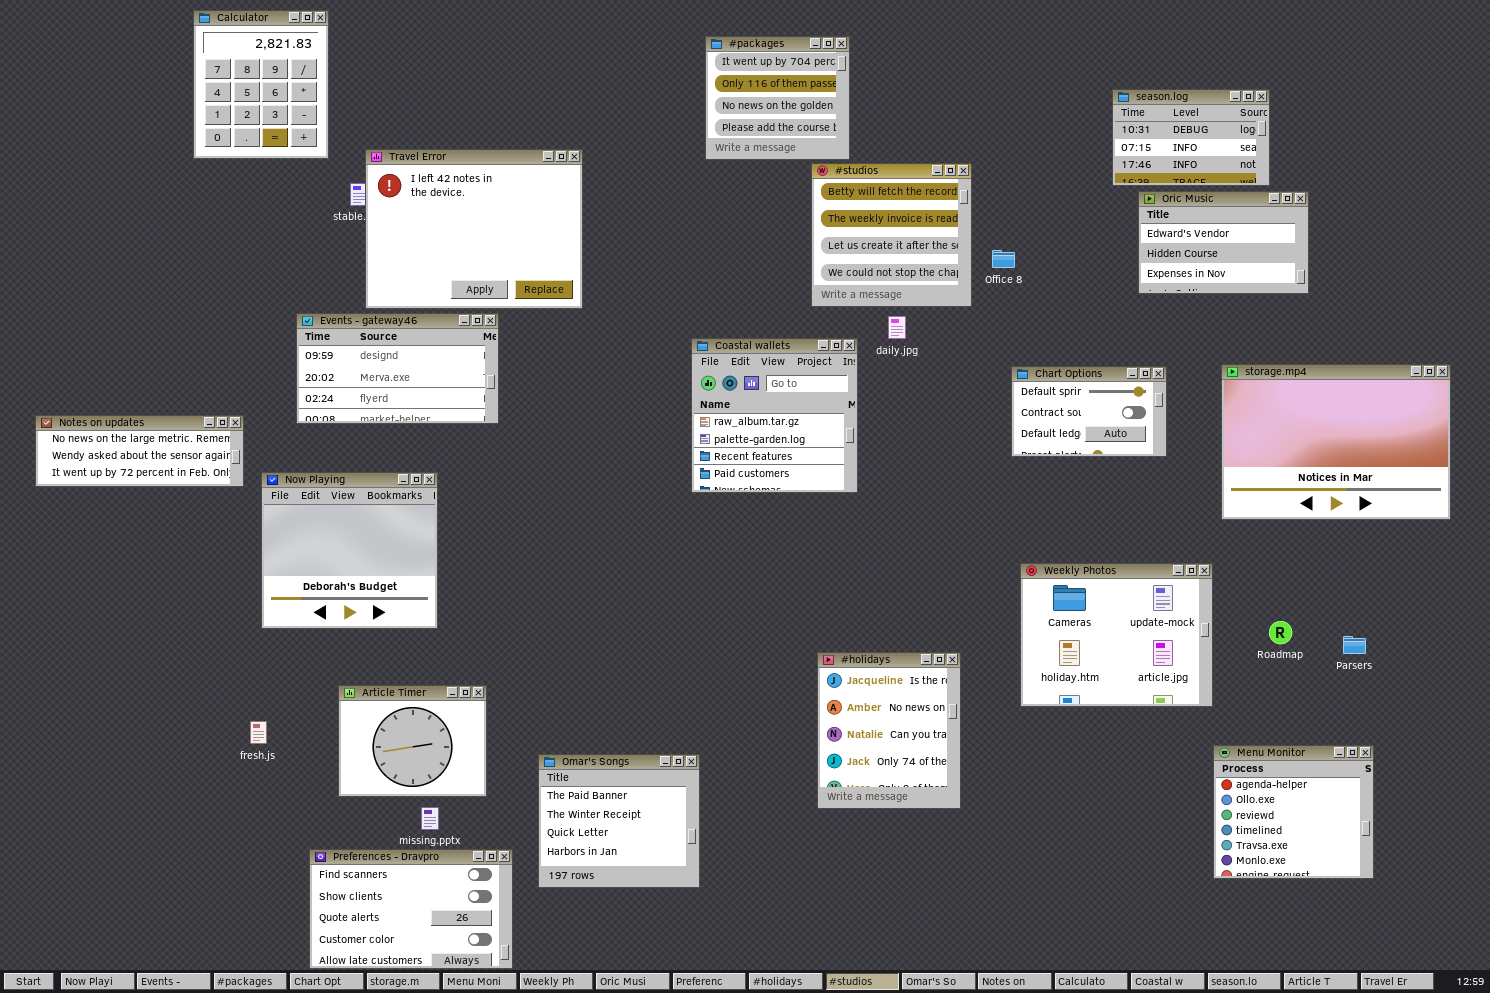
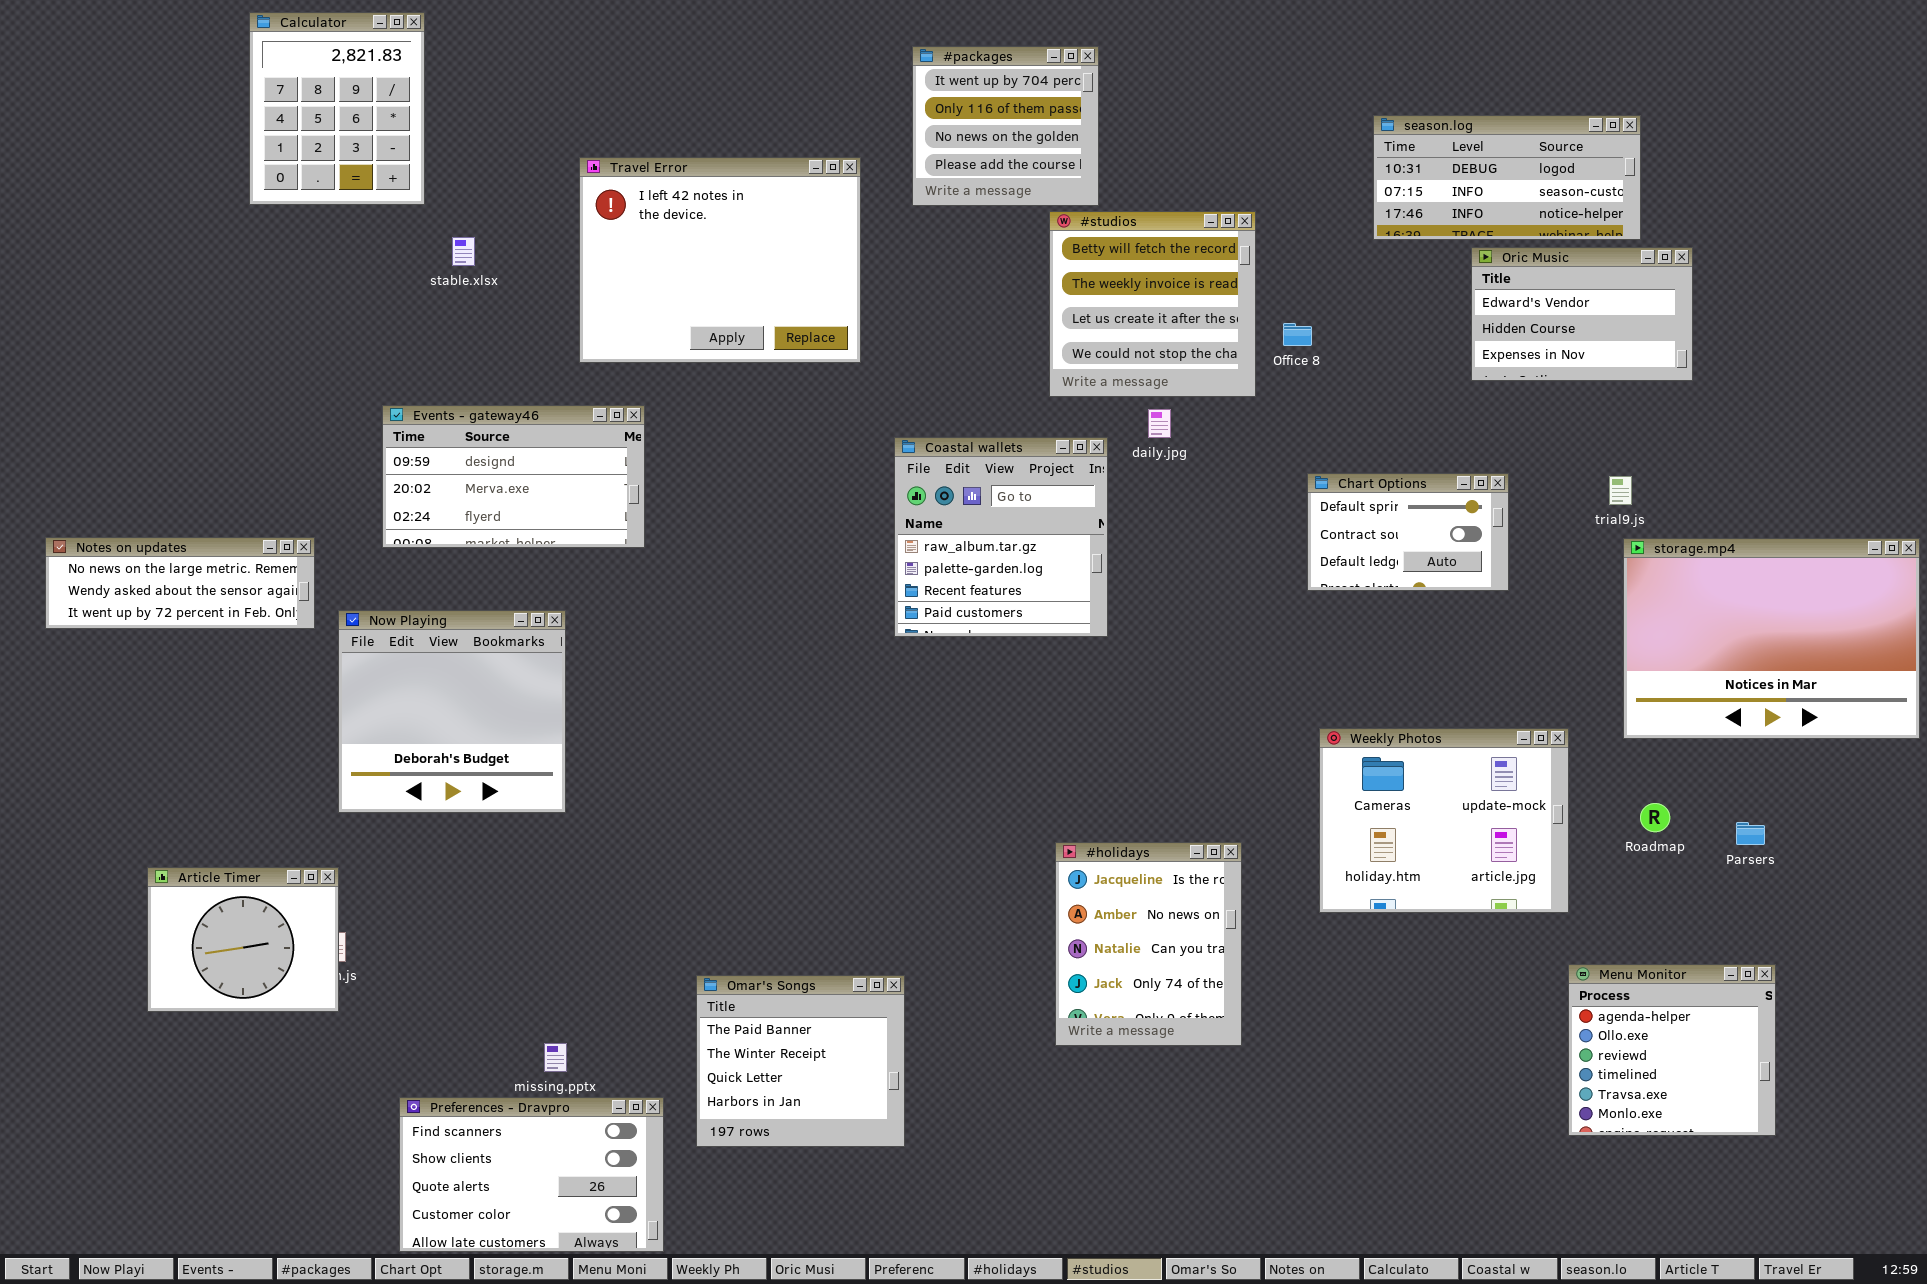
season.log: [1112,89,1270,186] -> [1373,115,1641,240], resized
Travel Error: [365,149,583,309] -> [579,157,861,363], moved
storage.mp4: [1221,364,1451,520] -> [1623,538,1920,739], moved
Article Timer: [338,685,487,797] -> [147,867,339,1012], moved

